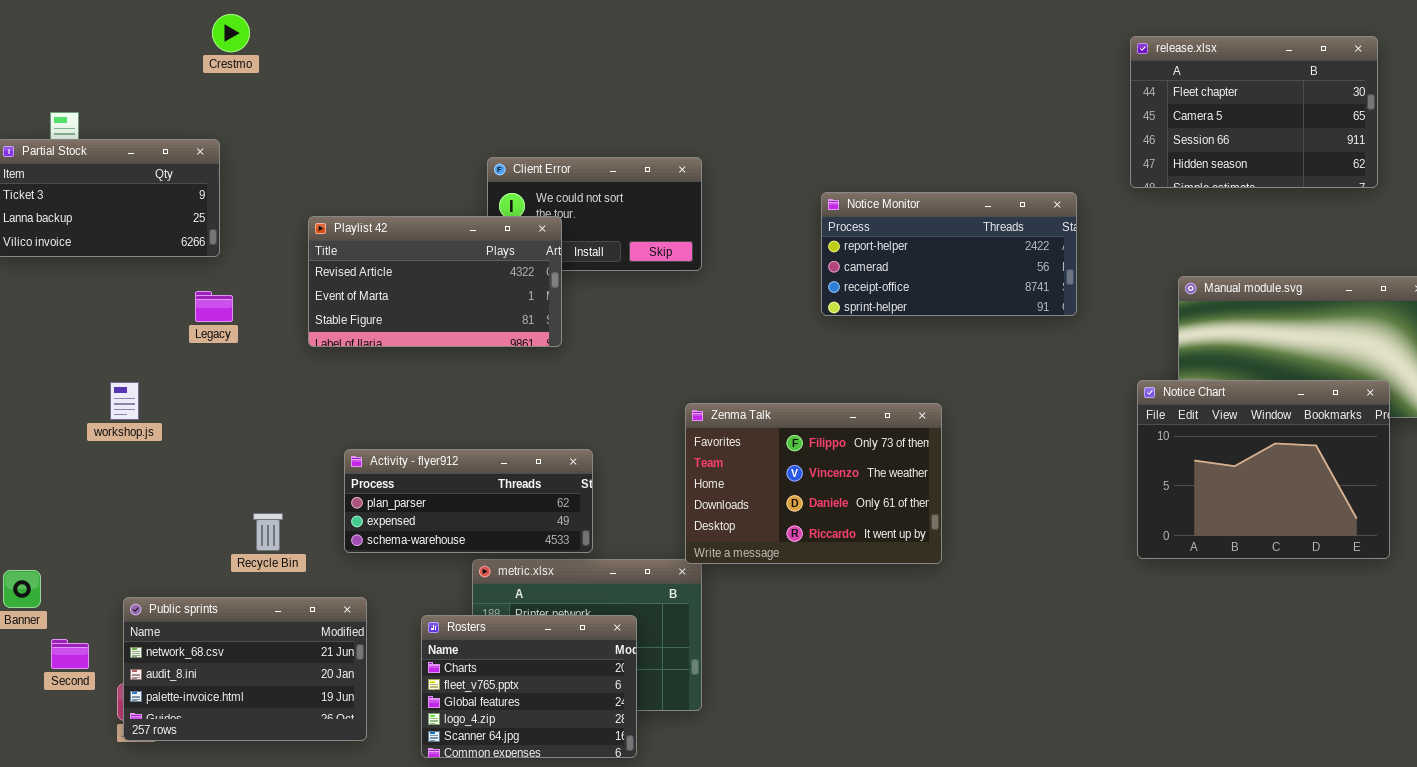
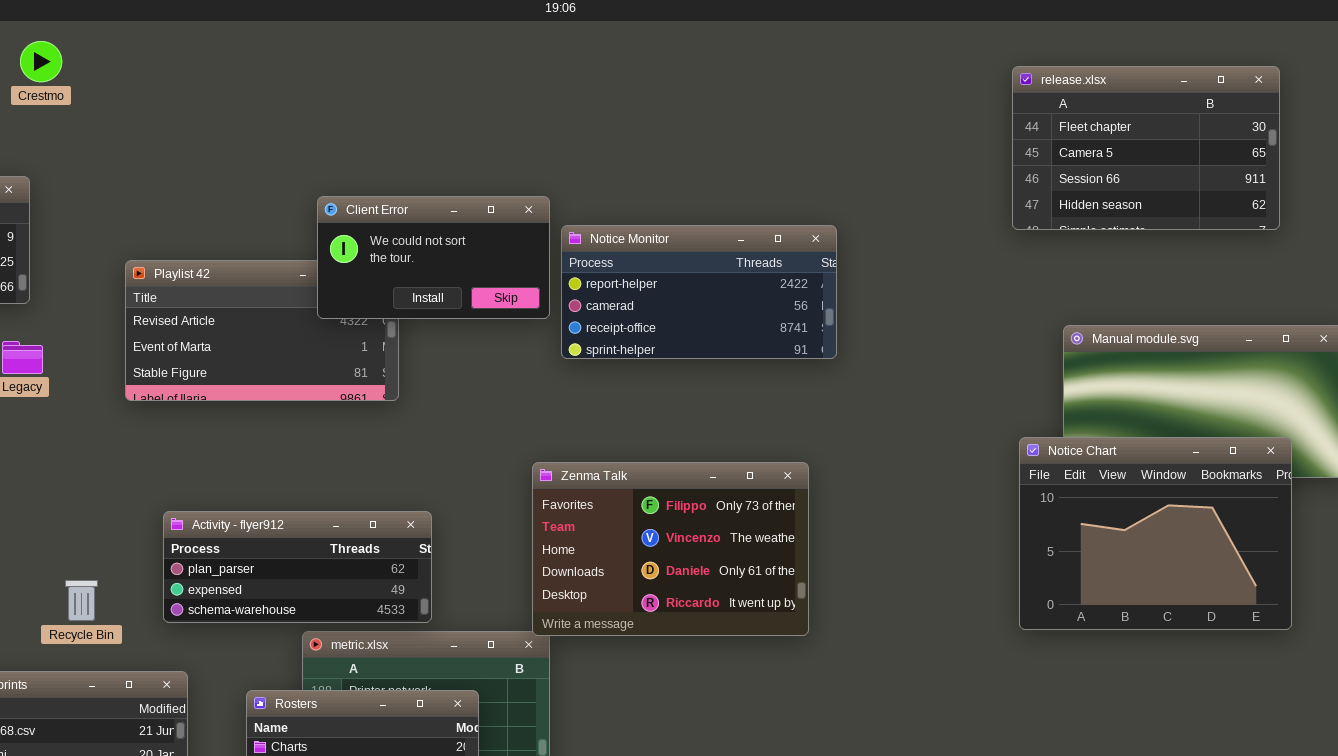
Client Error: [487,157,702,271] -> [317,196,550,319], raised
Notice Monitor: [821,192,1077,316] -> [561,225,837,359], moved

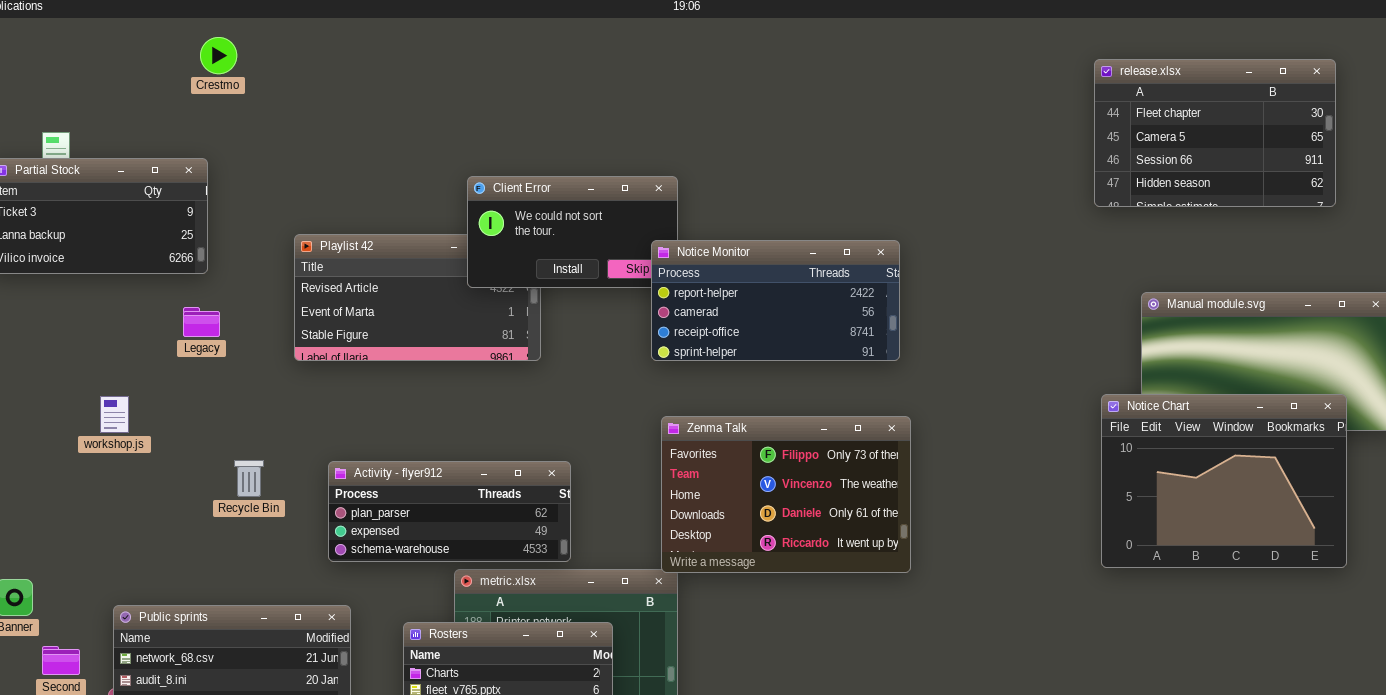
Notice Monitor: [561,225,837,359] -> [651,240,900,361], moved
Recycle Bin: [65,580,98,621] -> [234,460,264,497], moved

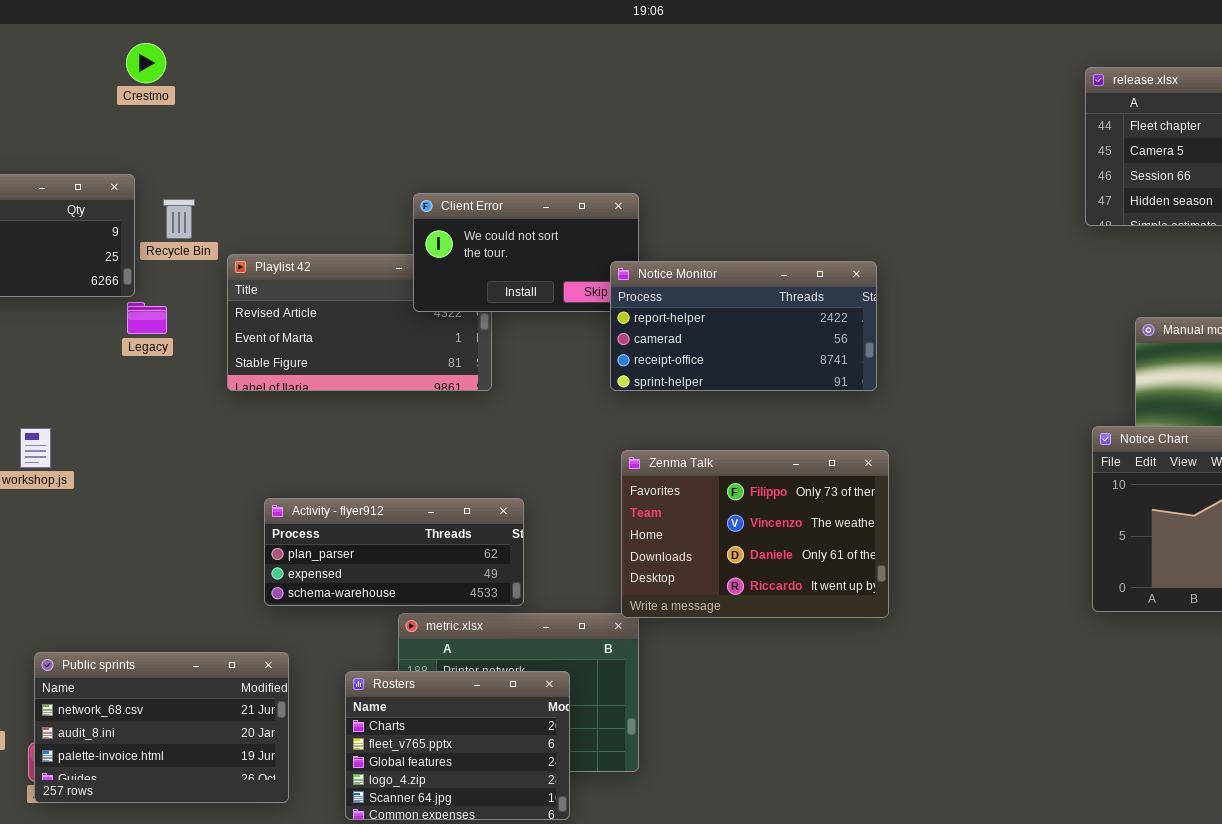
Legacy: [183,307,220,337] -> [127,302,167,334], moved
Recycle Bin: [234,460,264,497] -> [163,199,195,239], moved

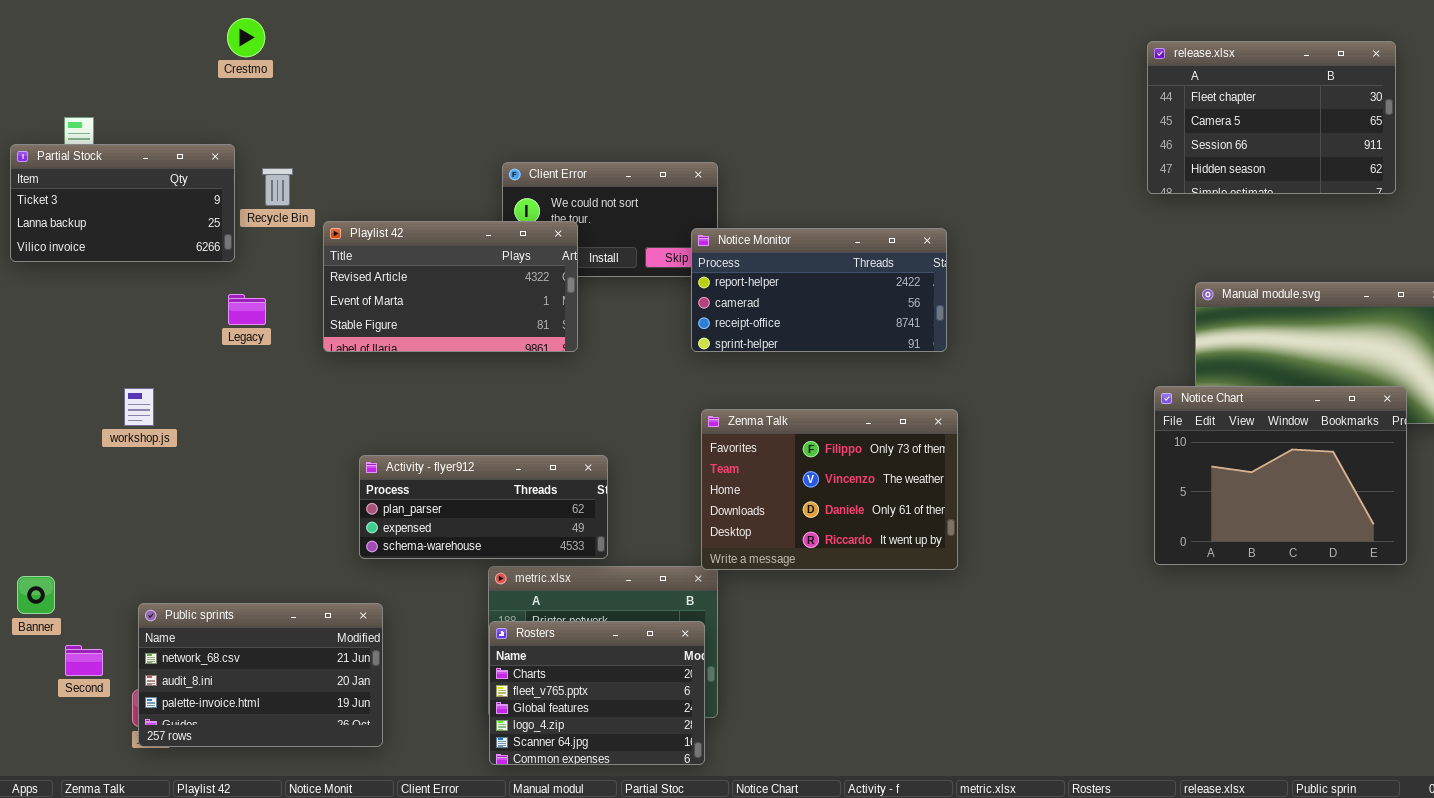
Playlist 42: [227,254,492,391] -> [323,221,578,352], raised
Legacy: [127,302,167,334] -> [228,294,266,325], moved
Rosters: [345,671,570,820] -> [489,621,705,765], moved

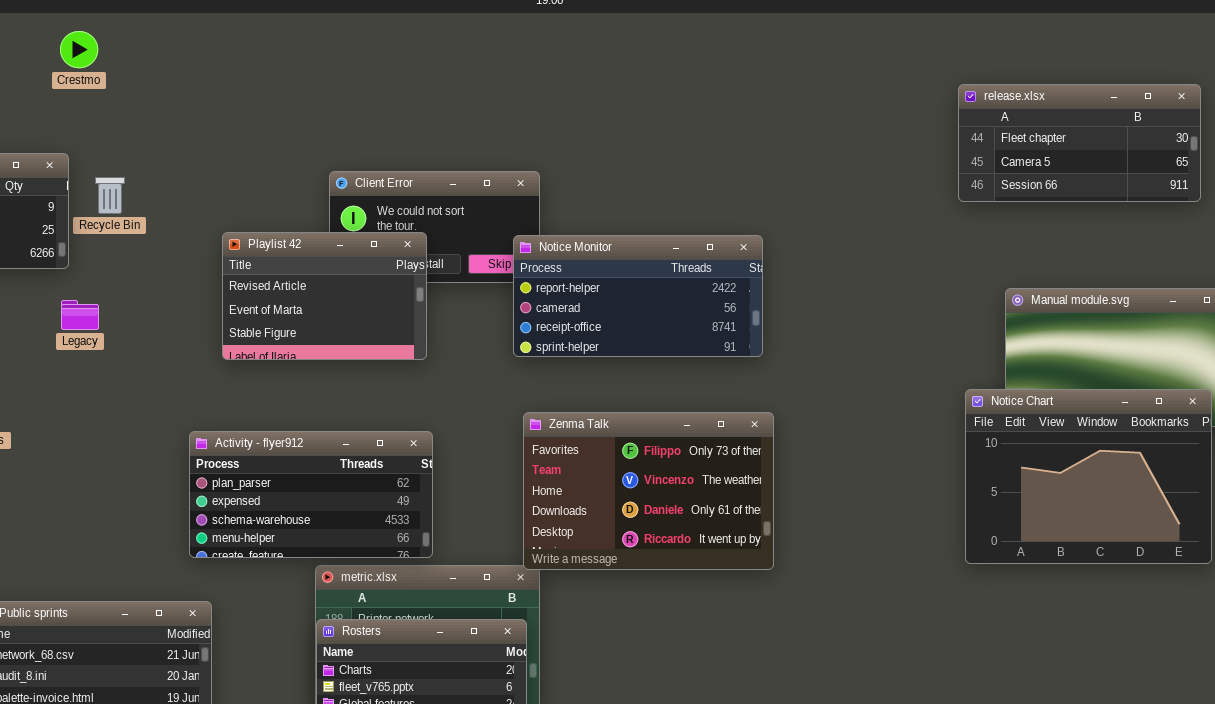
release.xlsx: [1147,41,1396,194] -> [958,84,1201,202], resized
Playlist 42: [323,221,578,352] -> [222,232,427,360], moved, resized
Activity - flyer912: [359,455,608,559] -> [189,431,433,558], resized

